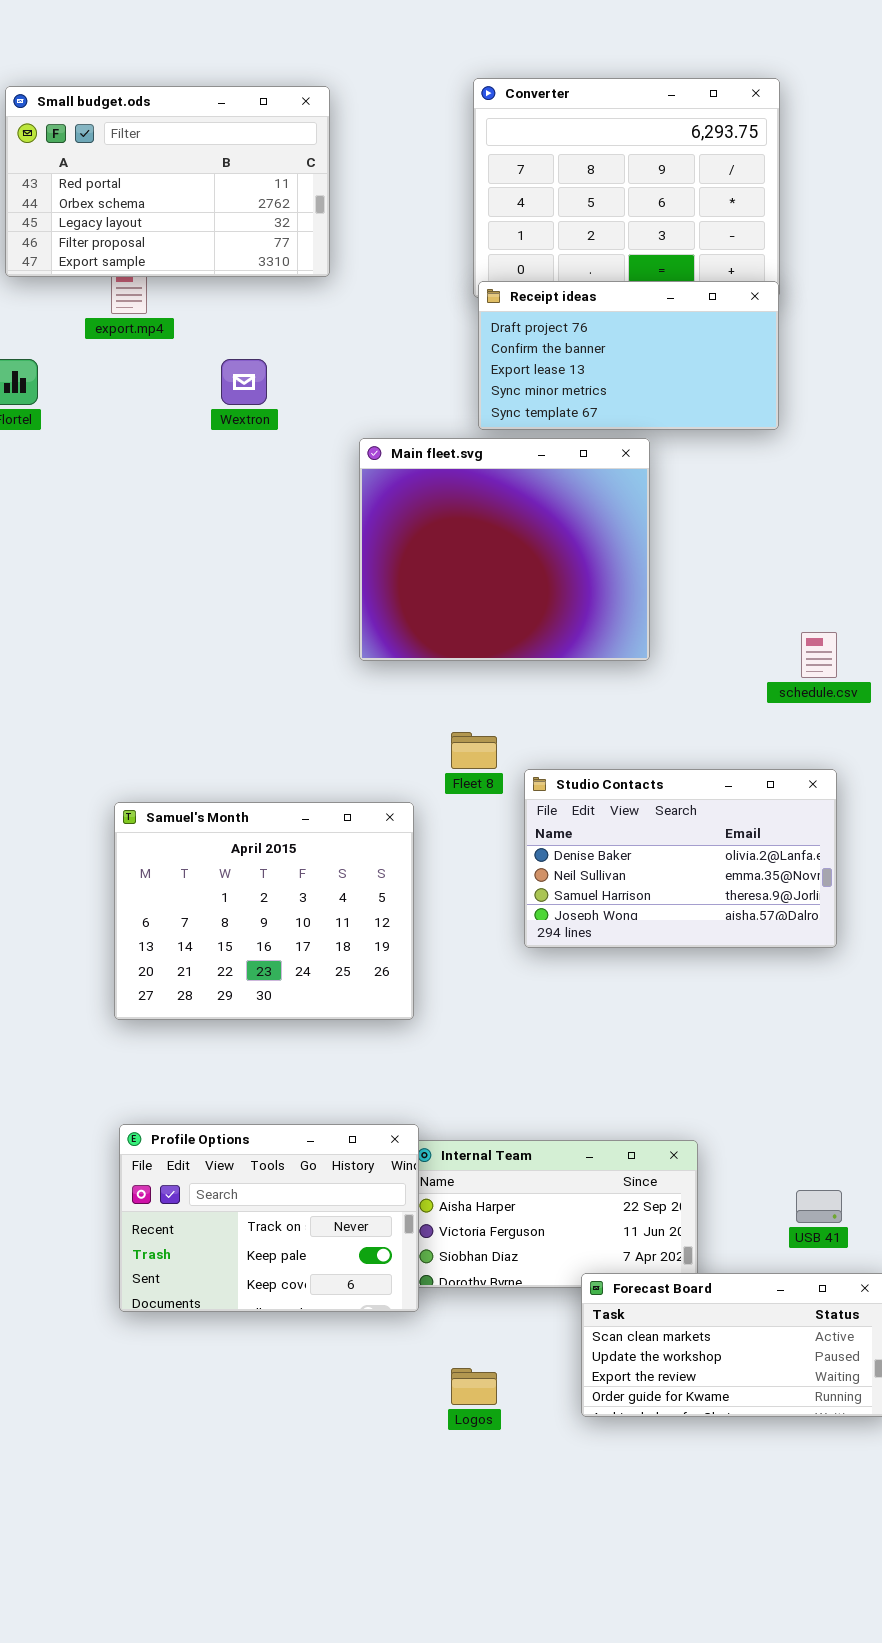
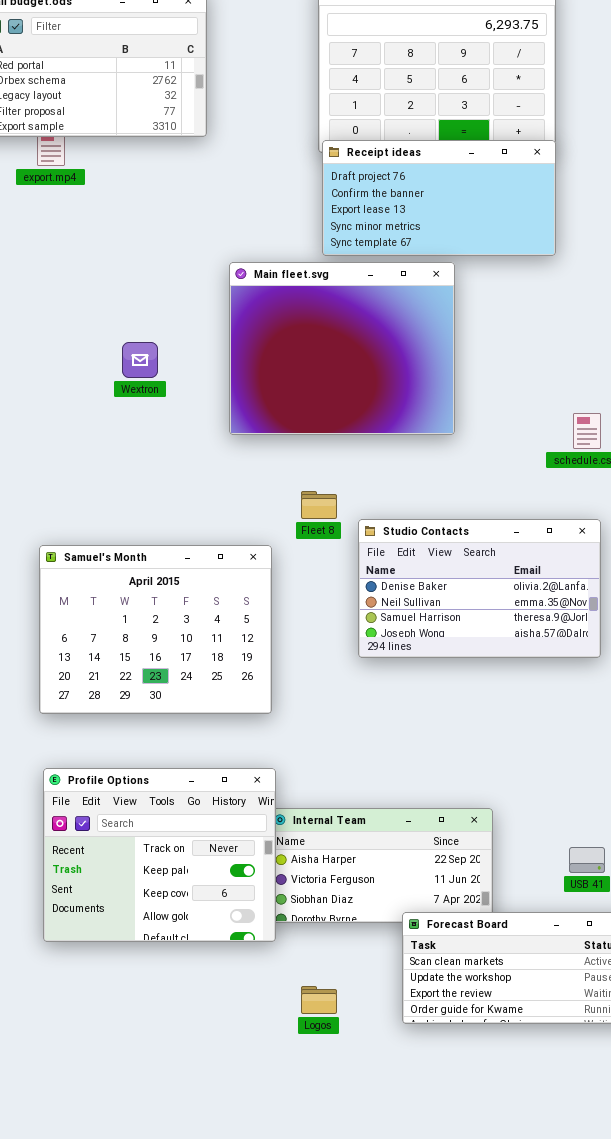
Wextron: [221,359,267,405] -> [122,342,158,378], moved
Profile Options: [119,1124,419,1312] -> [43,768,276,942], resized

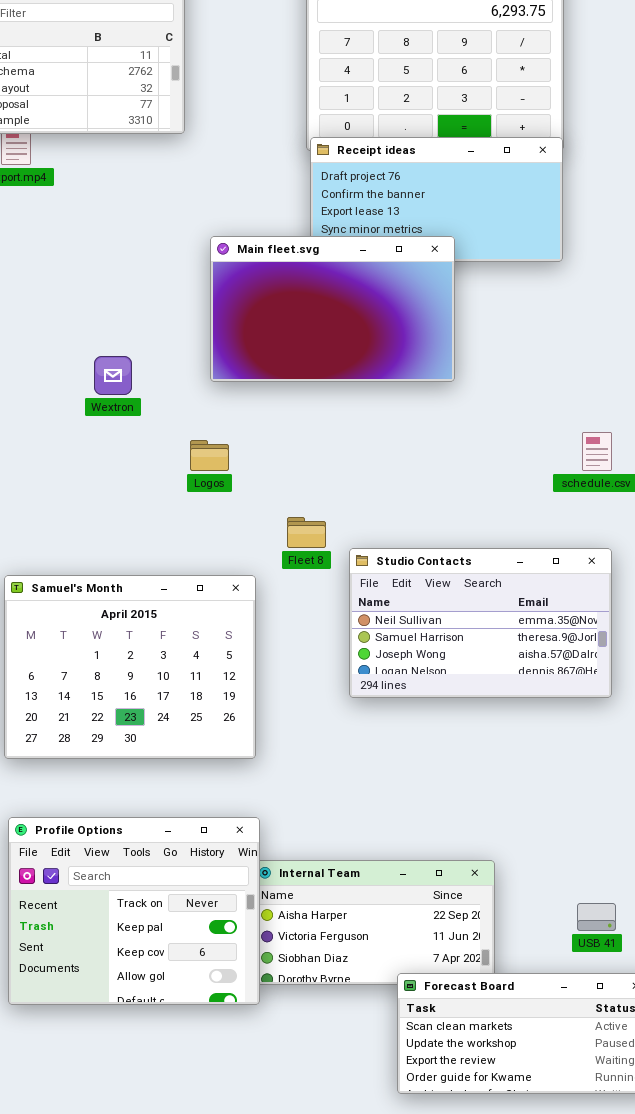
Main fleet.svg: [229,262,455,435] -> [210,236,455,382], moved, resized
Studio Contacts: [358,519,601,658] -> [349,548,612,698], scrolled down 1 row
Logos: [301,986,337,1014] -> [190,440,229,471], moved

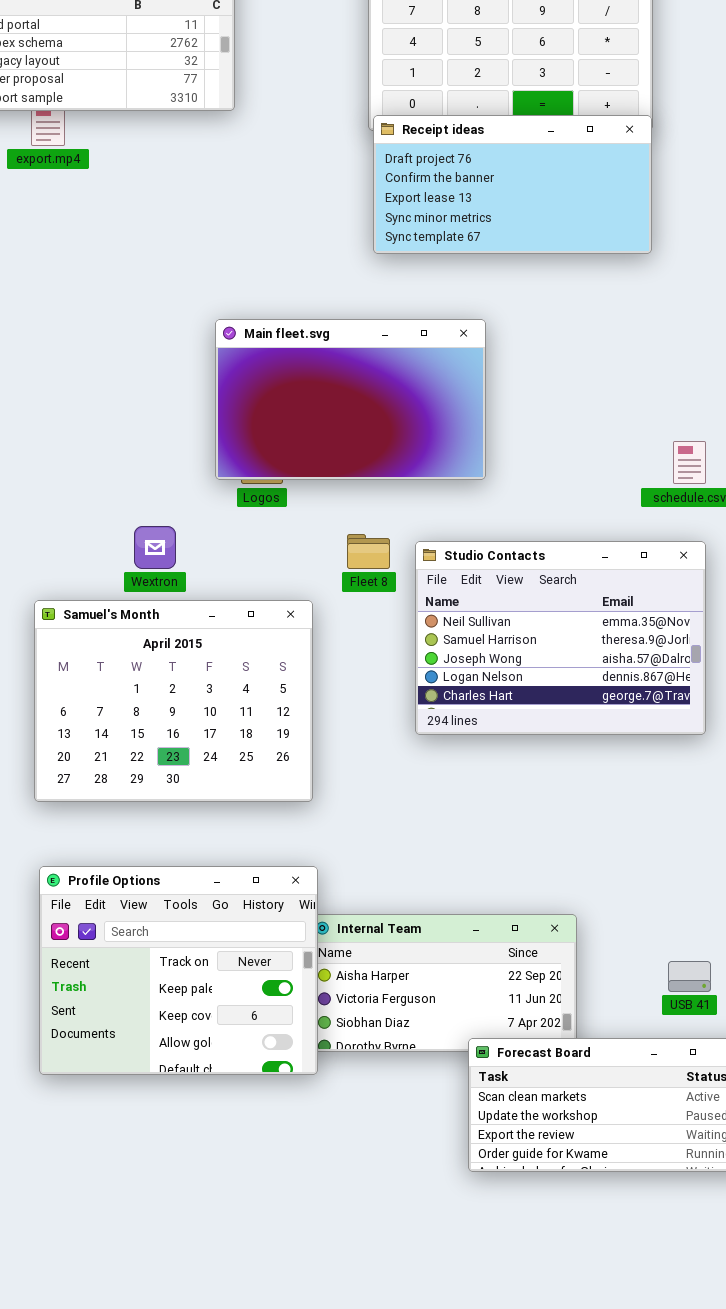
Main fleet.svg: [210,236,455,382] -> [215,319,486,480], moved
Wextron: [94,356,132,395] -> [134,526,176,569], moved
Studio Contacts: [349,548,612,698] -> [415,541,706,735], resized

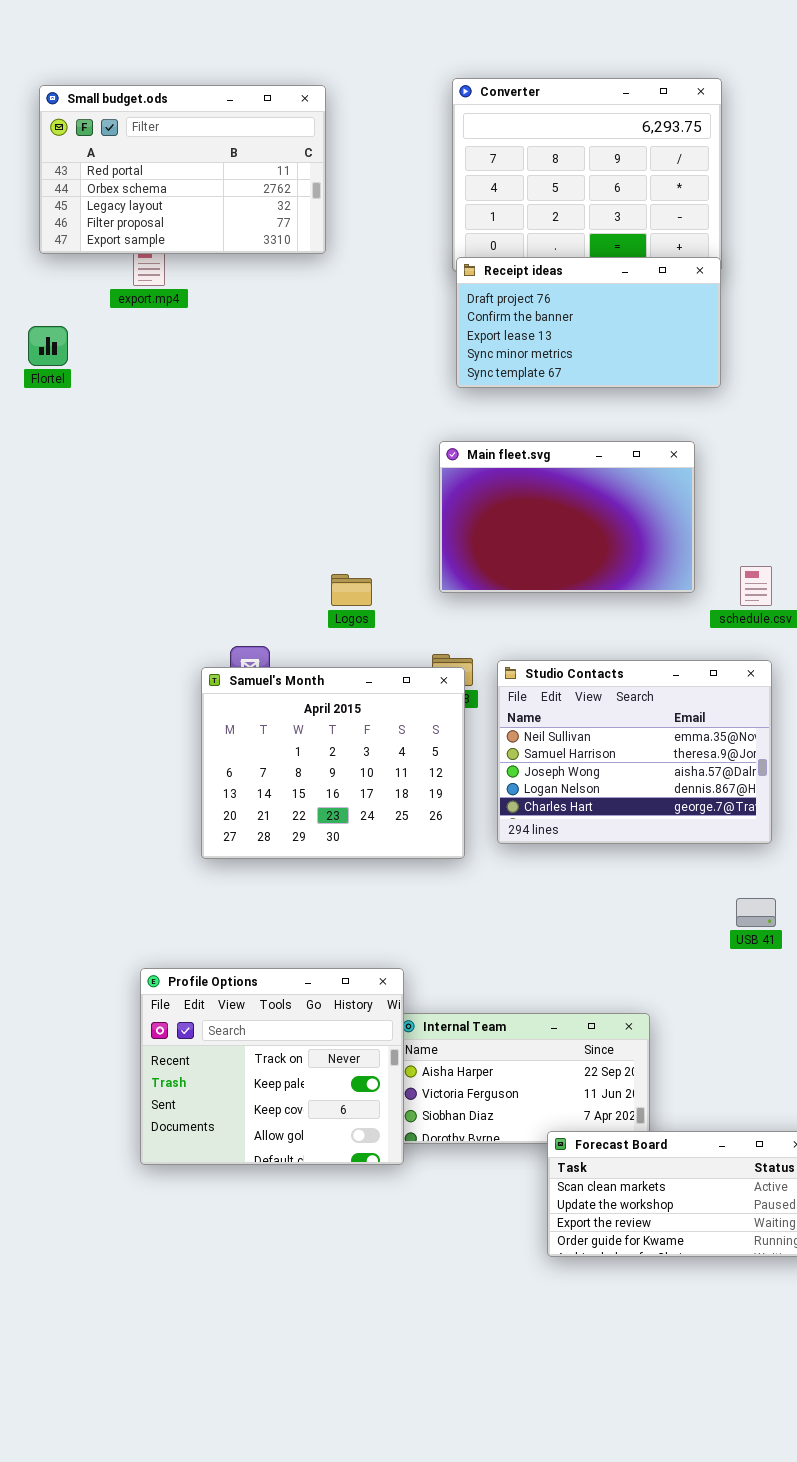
Main fleet.svg: [215,319,486,480] -> [439,441,695,593], moved
Samuel's Month: [34,600,313,802] -> [201,667,465,859], moved
USB 41: [668,961,711,992] -> [736,898,776,927], moved

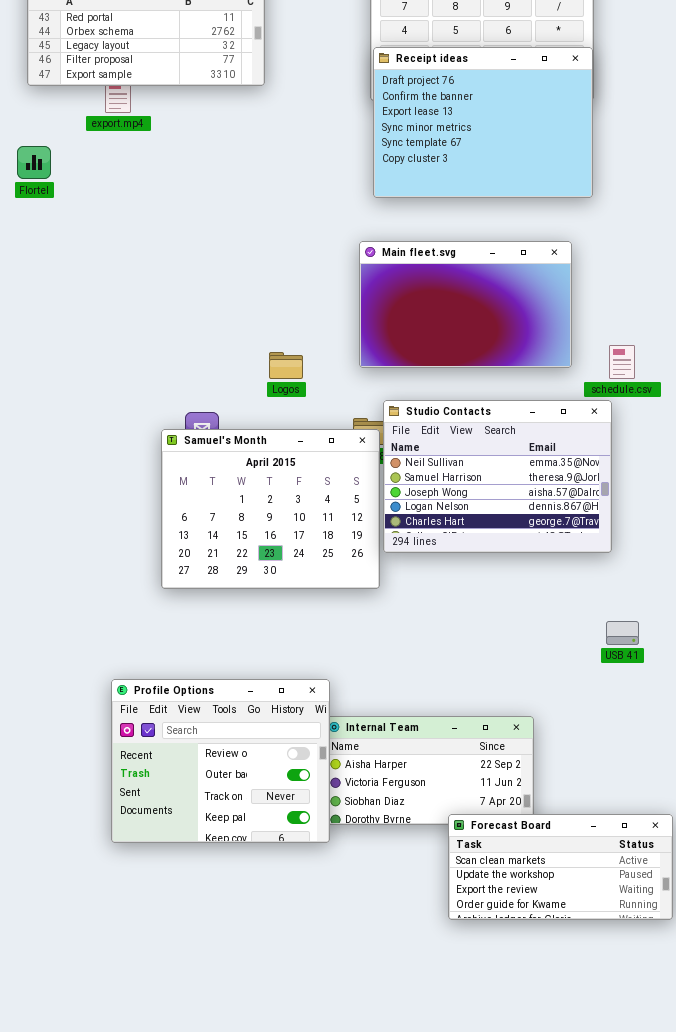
Receipt ideas: [456,257,721,388] -> [373,47,593,198], resized
Studio Contacts: [497,660,772,844] -> [383,400,612,553], moved
Profile Options: [140,968,404,1165] -> [111,679,330,843], scrolled up 2 rows

